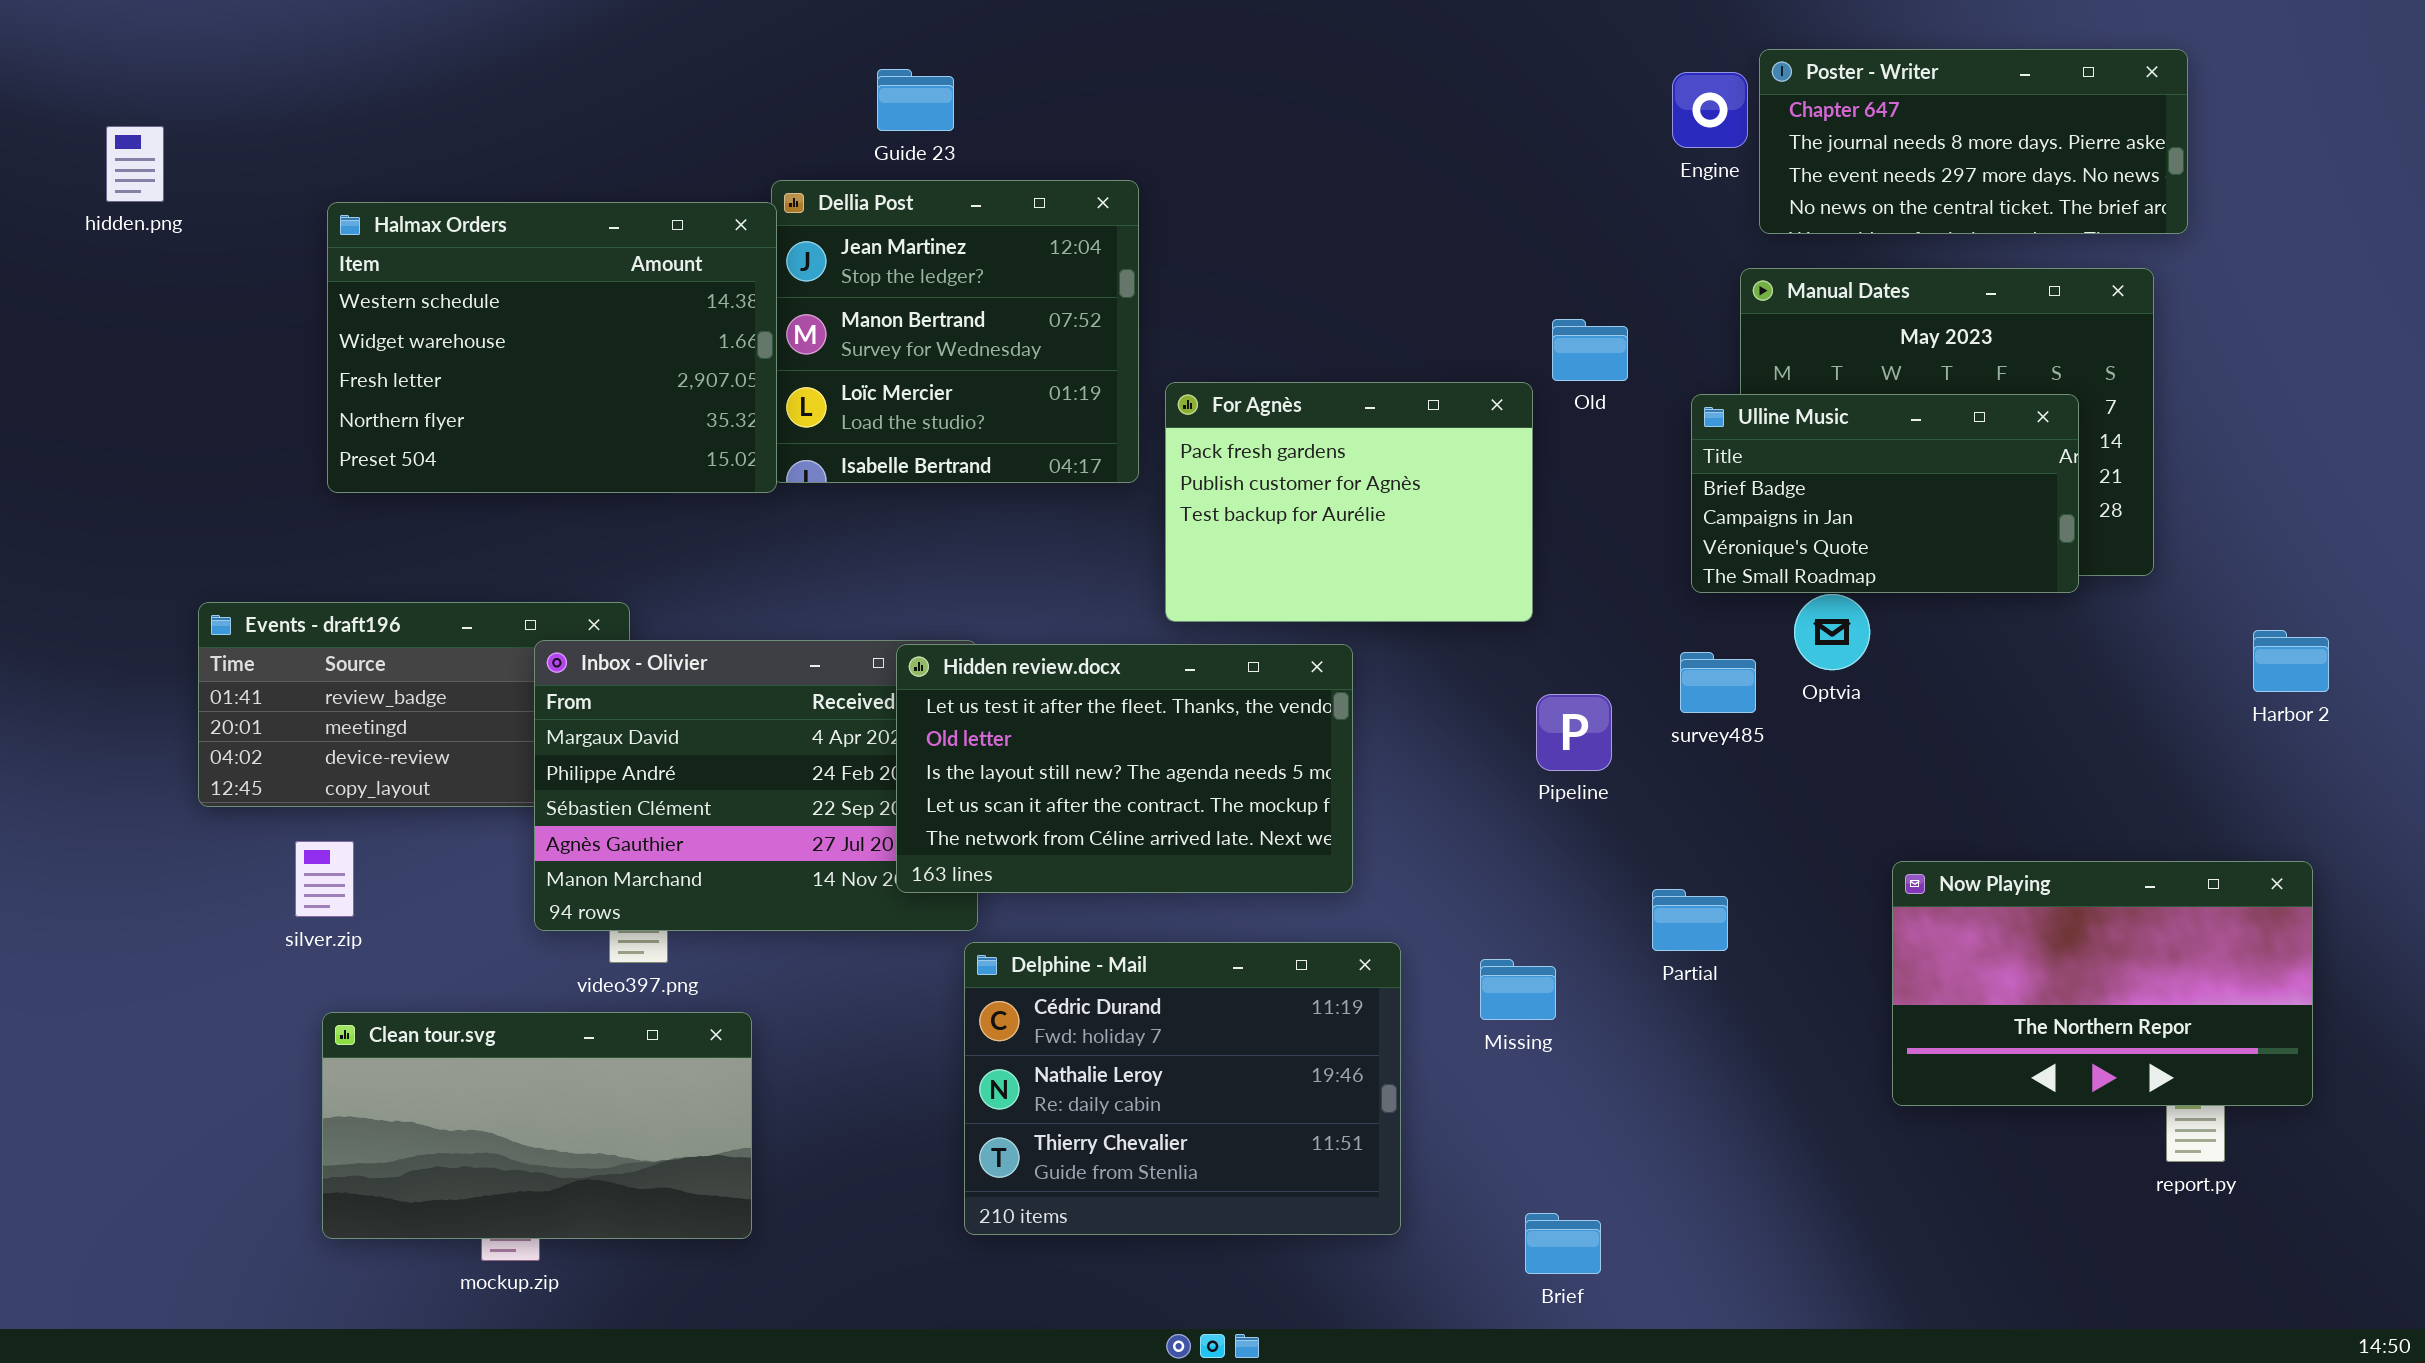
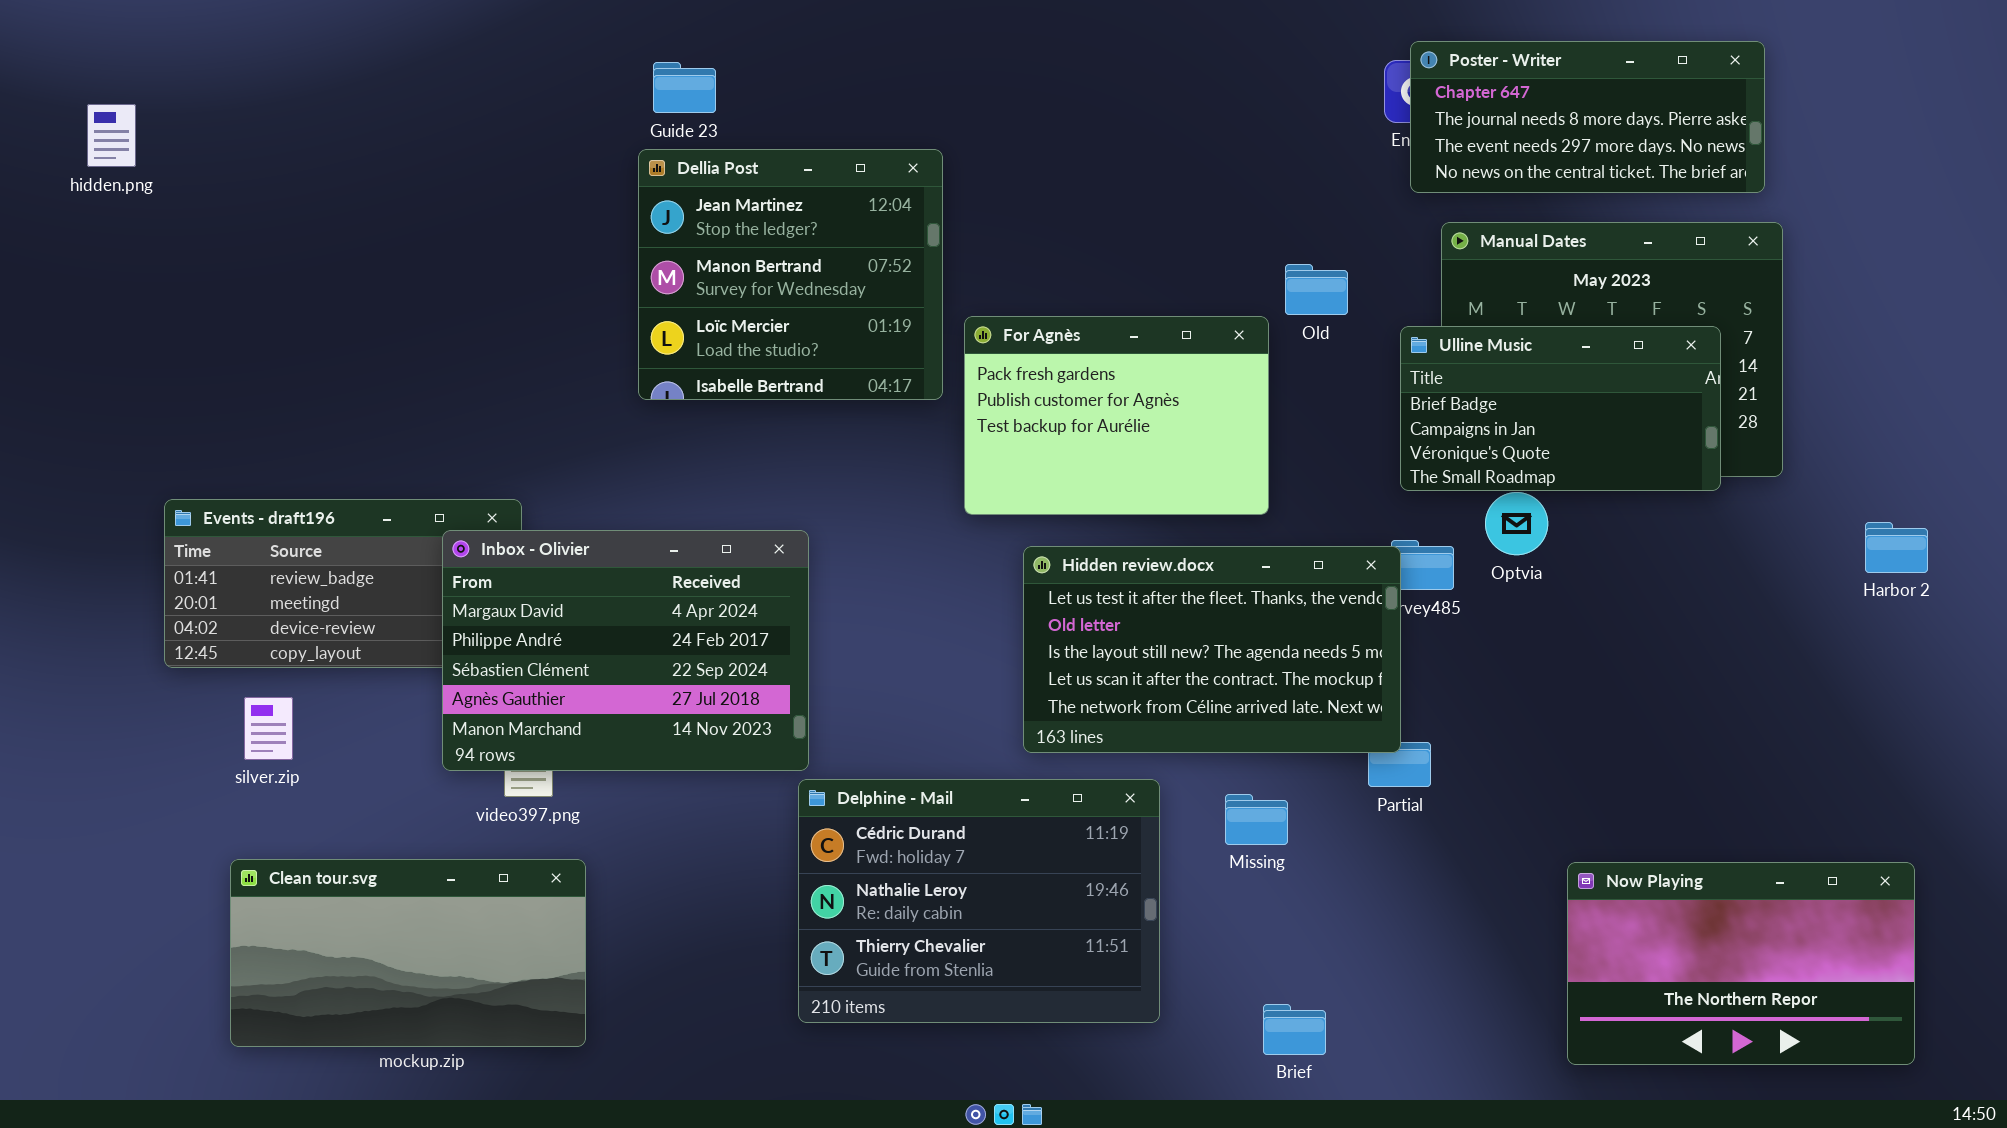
Poster - Writer: [1759,49,2188,234] -> [1410,41,1765,193], moved
Guide 23: [877,69,954,131] -> [653,62,716,113], moved
Halmax Orders: [327,202,777,493] -> none, closed
Hidden review.docx: [896,644,1353,893] -> [1023,546,1401,753], moved
Now Playing: [1892,861,2313,1106] -> [1567,862,1915,1065], moved
Clean tour.svg: [322,1012,752,1239] -> [230,859,586,1047], moved

